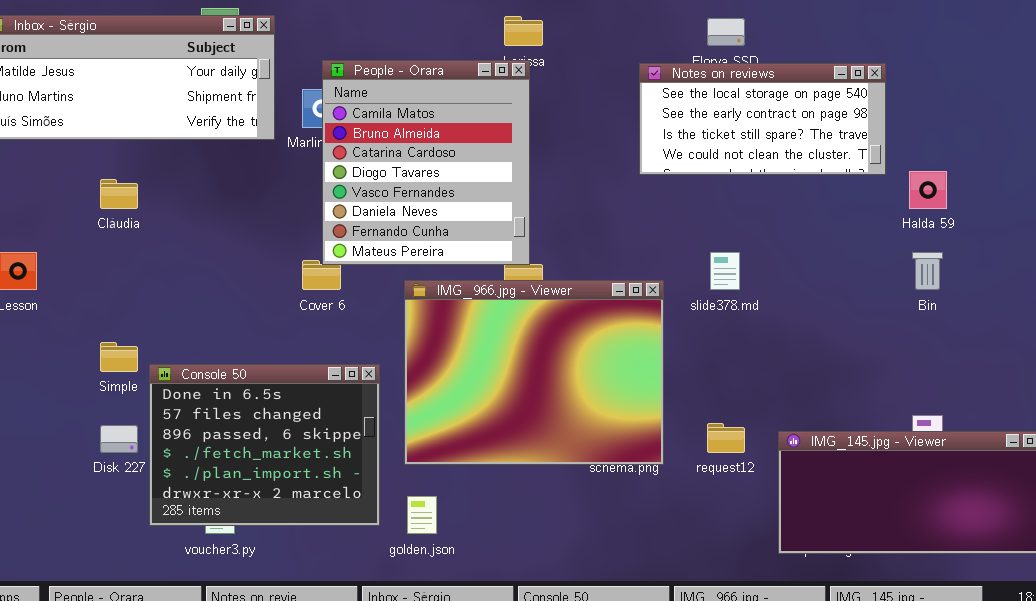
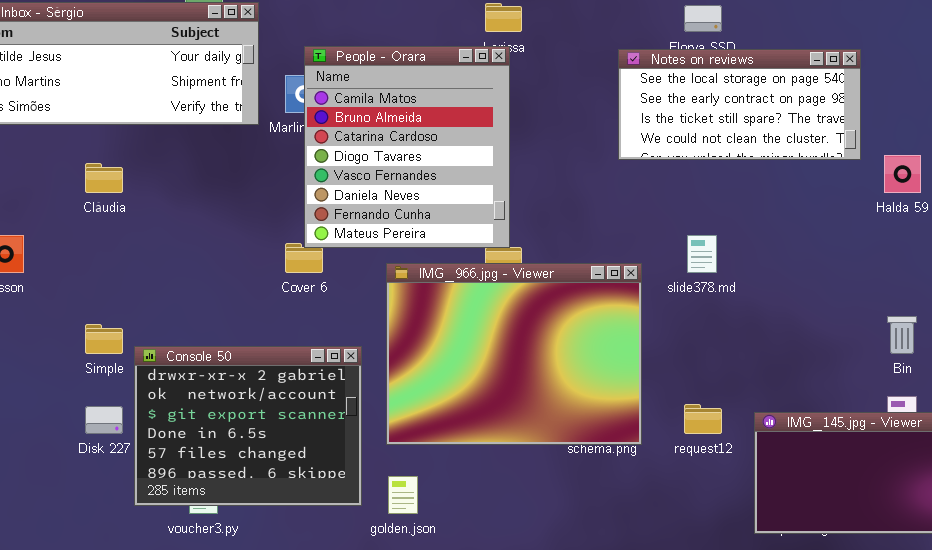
Bin: [912,252,943,290] -> [887,316,917,354], moved
Console 50: [149,364,380,526] -> [134,346,362,506], scrolled up 3 rows

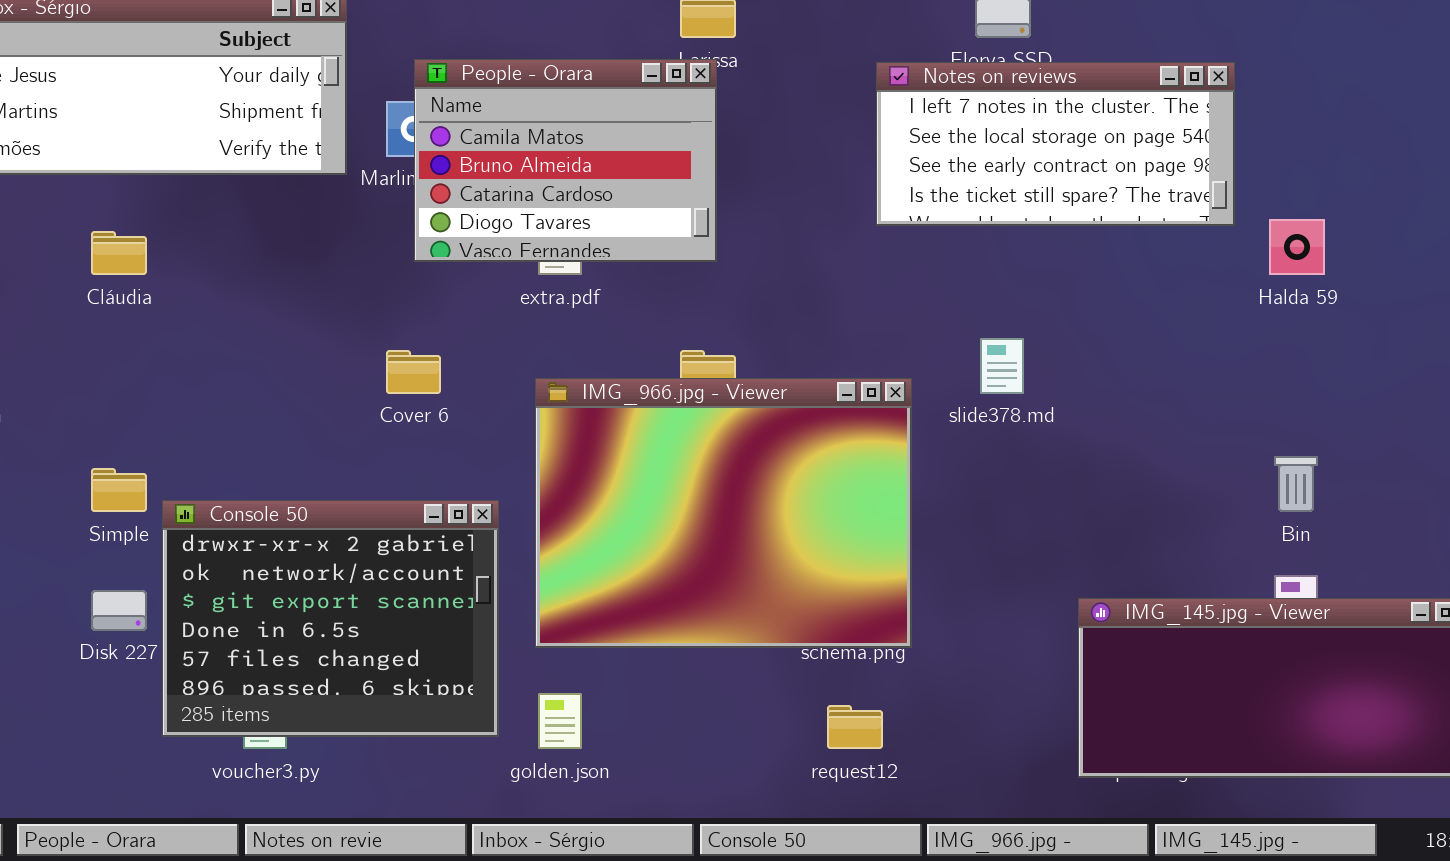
People - Orara: [304,46,510,248] -> [414,59,717,262], resized
Notes on reviews: [618,49,861,160] -> [876,62,1235,226], scrolled up 1 row
request12: [684,404,722,434] -> [827,705,883,749], moved

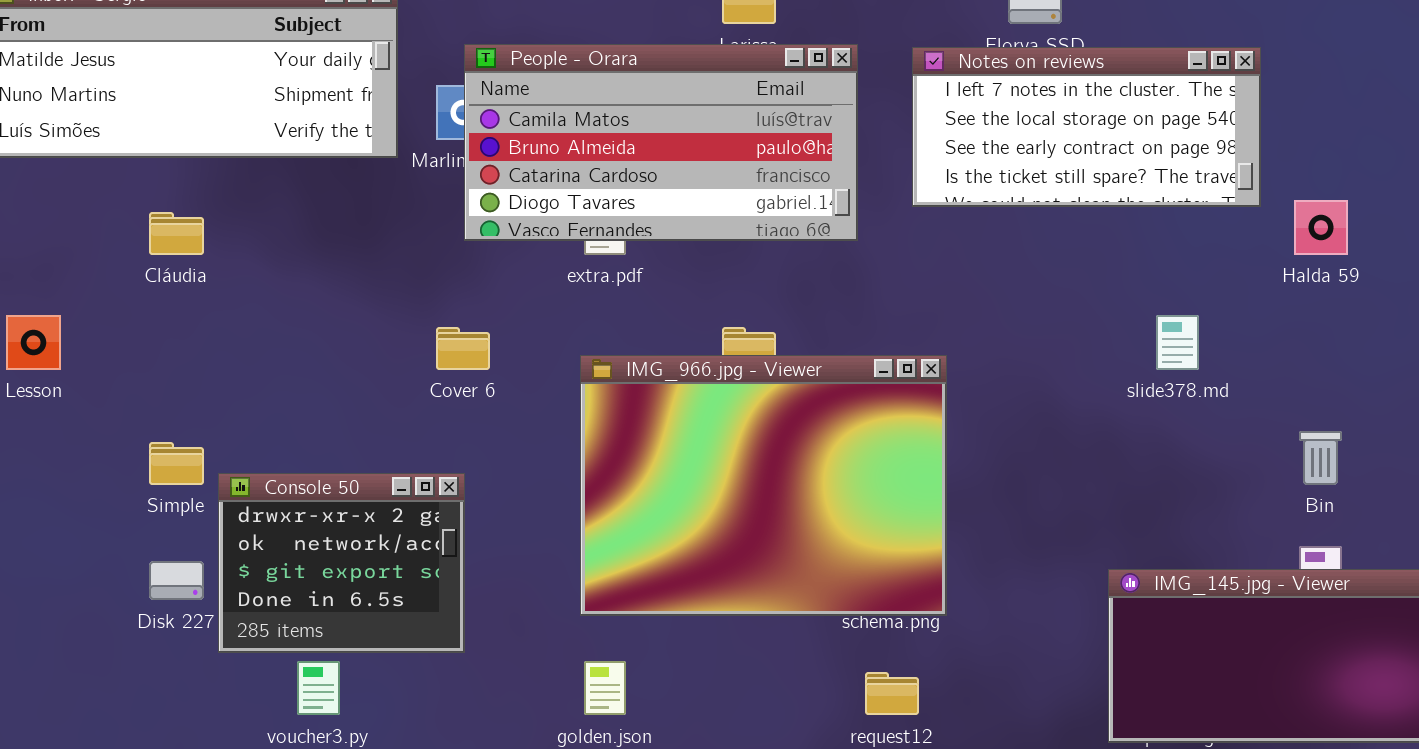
People - Orara: [414,59,717,262] -> [464,44,858,241], resized
slide378.md: [980,338,1024,394] -> [1156,315,1199,370], moved
Console 50: [162,500,499,737] -> [218,473,465,653], resized

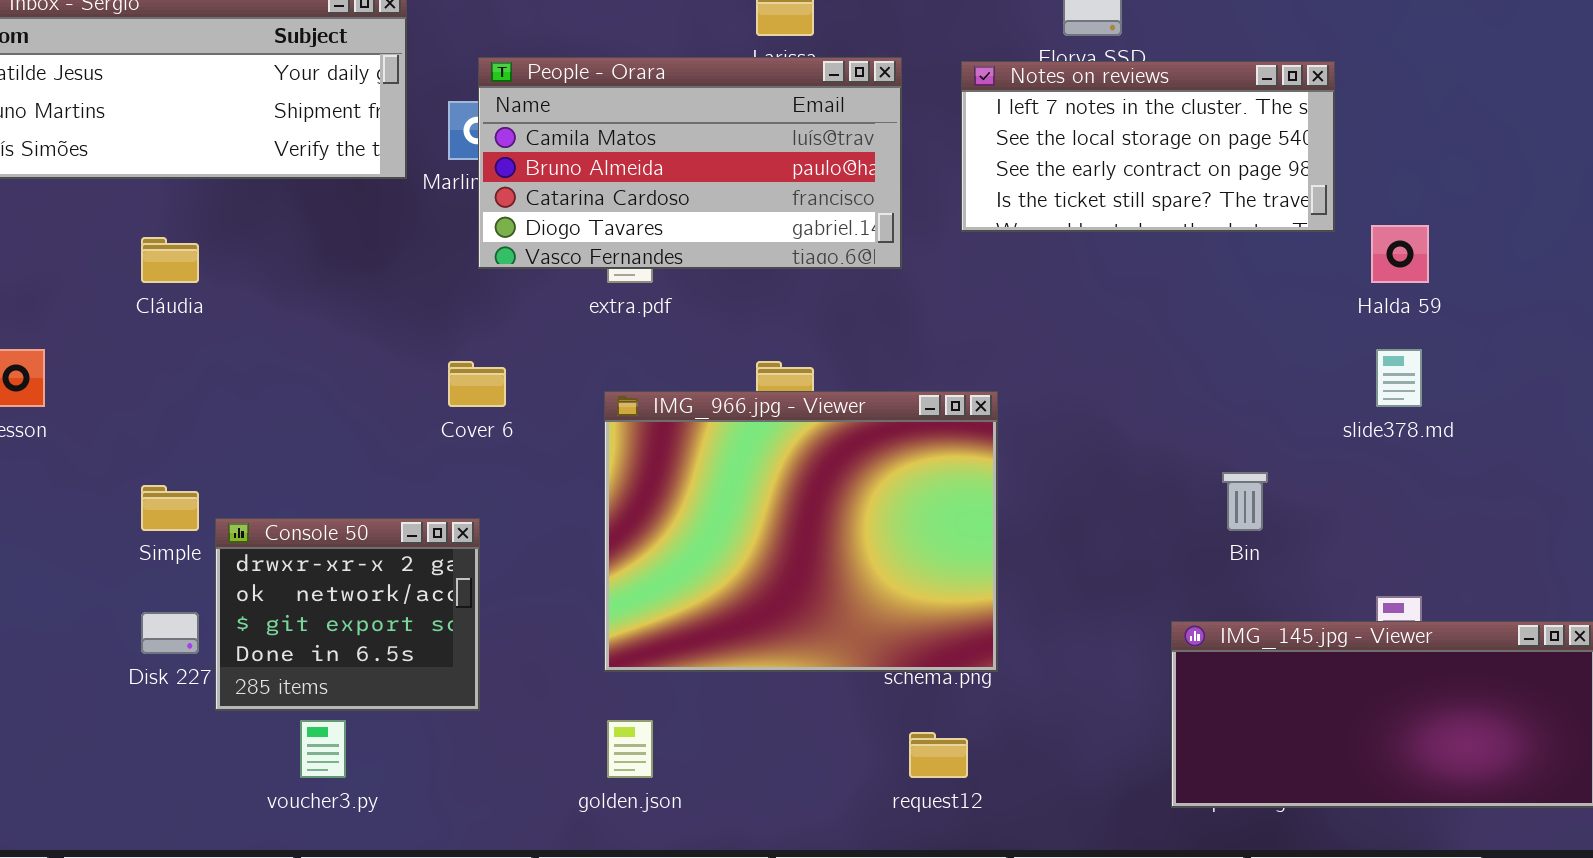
slide378.md: [1156,315,1199,370] -> [1376,349,1422,407], moved
Bin: [1299,431,1342,485] -> [1222,472,1268,531], moved

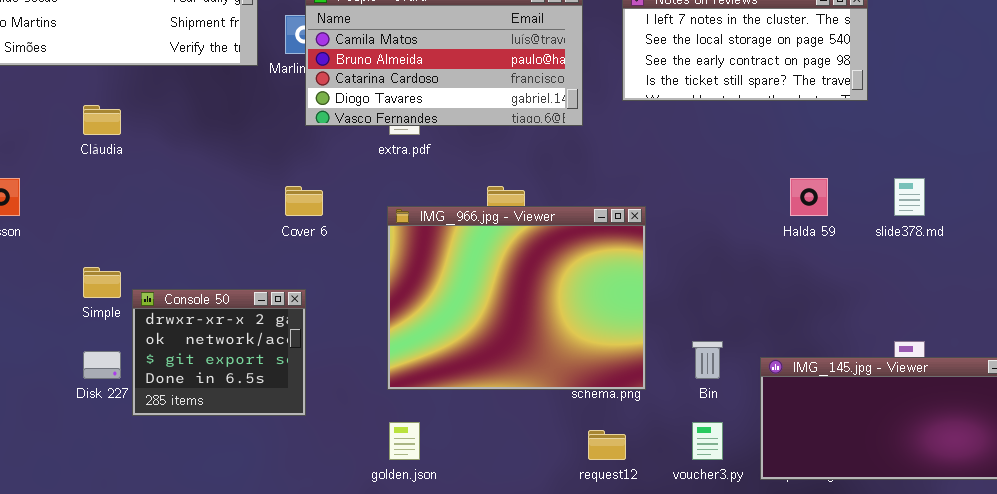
Halda 59: [1371,225,1429,283] -> [790,178,828,216], moved
Bin: [1222,472,1268,531] -> [692,341,723,379], moved
voucher3.py: [300,720,346,778] -> [692,422,723,460], moved

